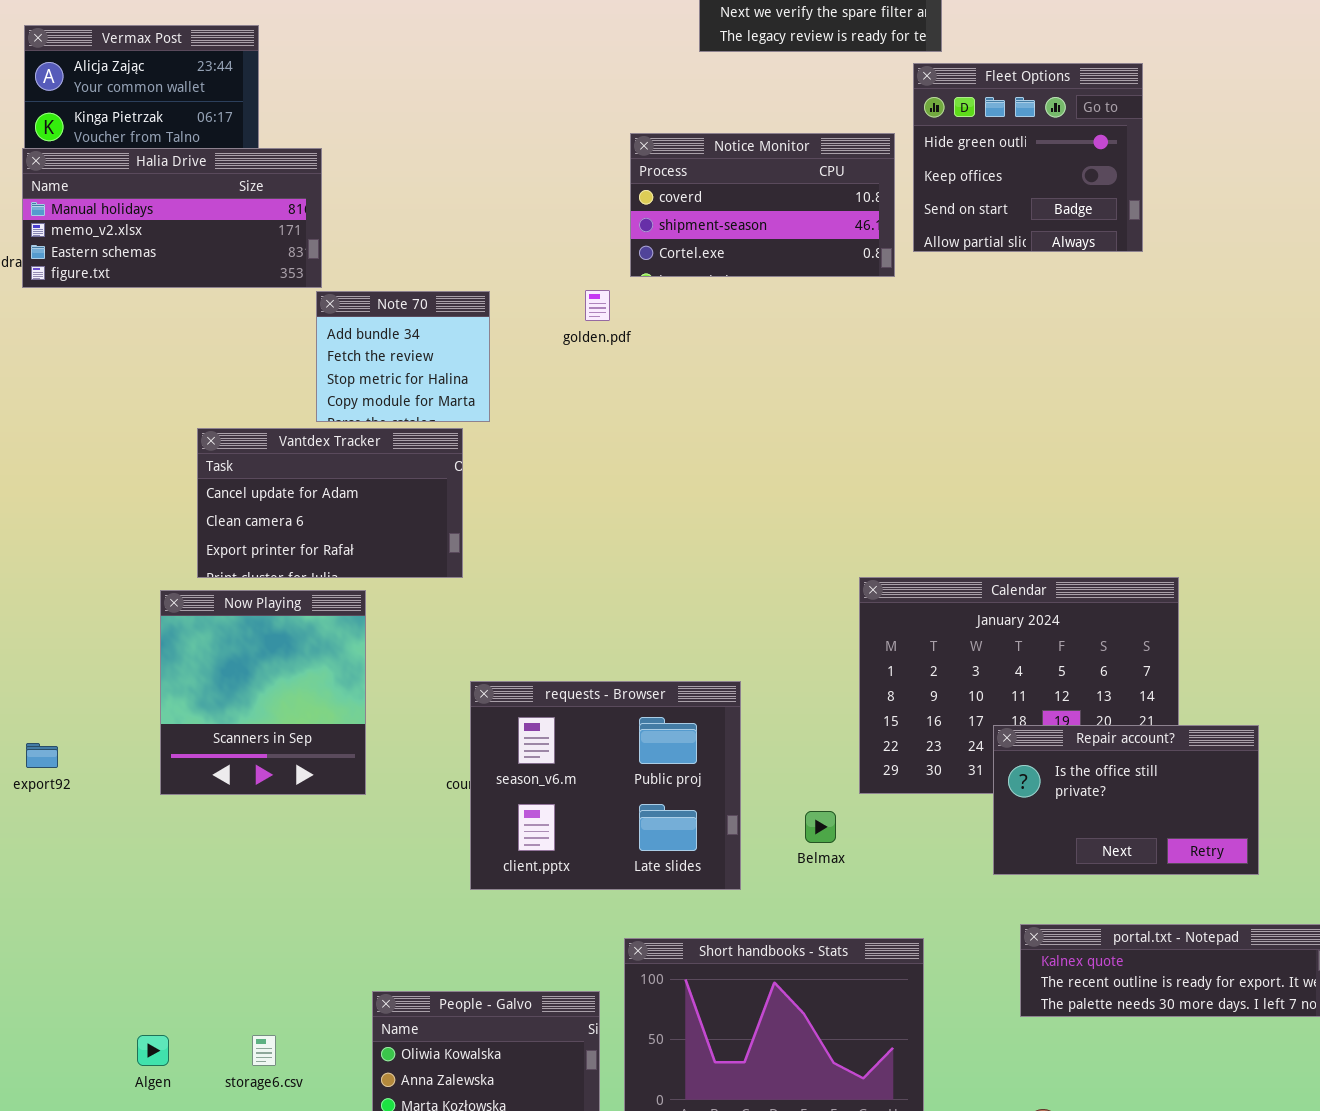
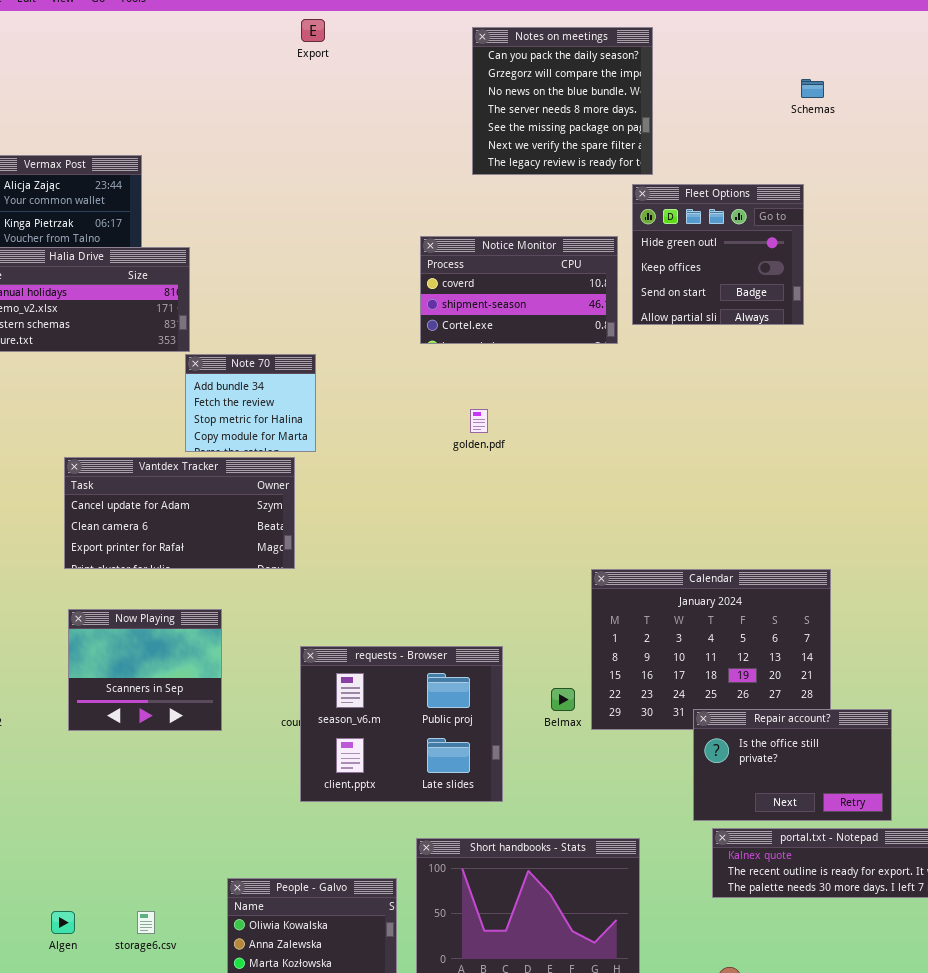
golden.pdf: [585,290,610,321] -> [470,409,488,433], moved
Vantdex Tracker: [197,428,463,578] -> [64,457,295,569], resized
Now Playing: [160,590,366,795] -> [68,609,222,731], resized
Repair account?: [993,725,1259,875] -> [693,709,892,821], moved
Belmax: [805,811,836,843] -> [551,688,575,711], moved

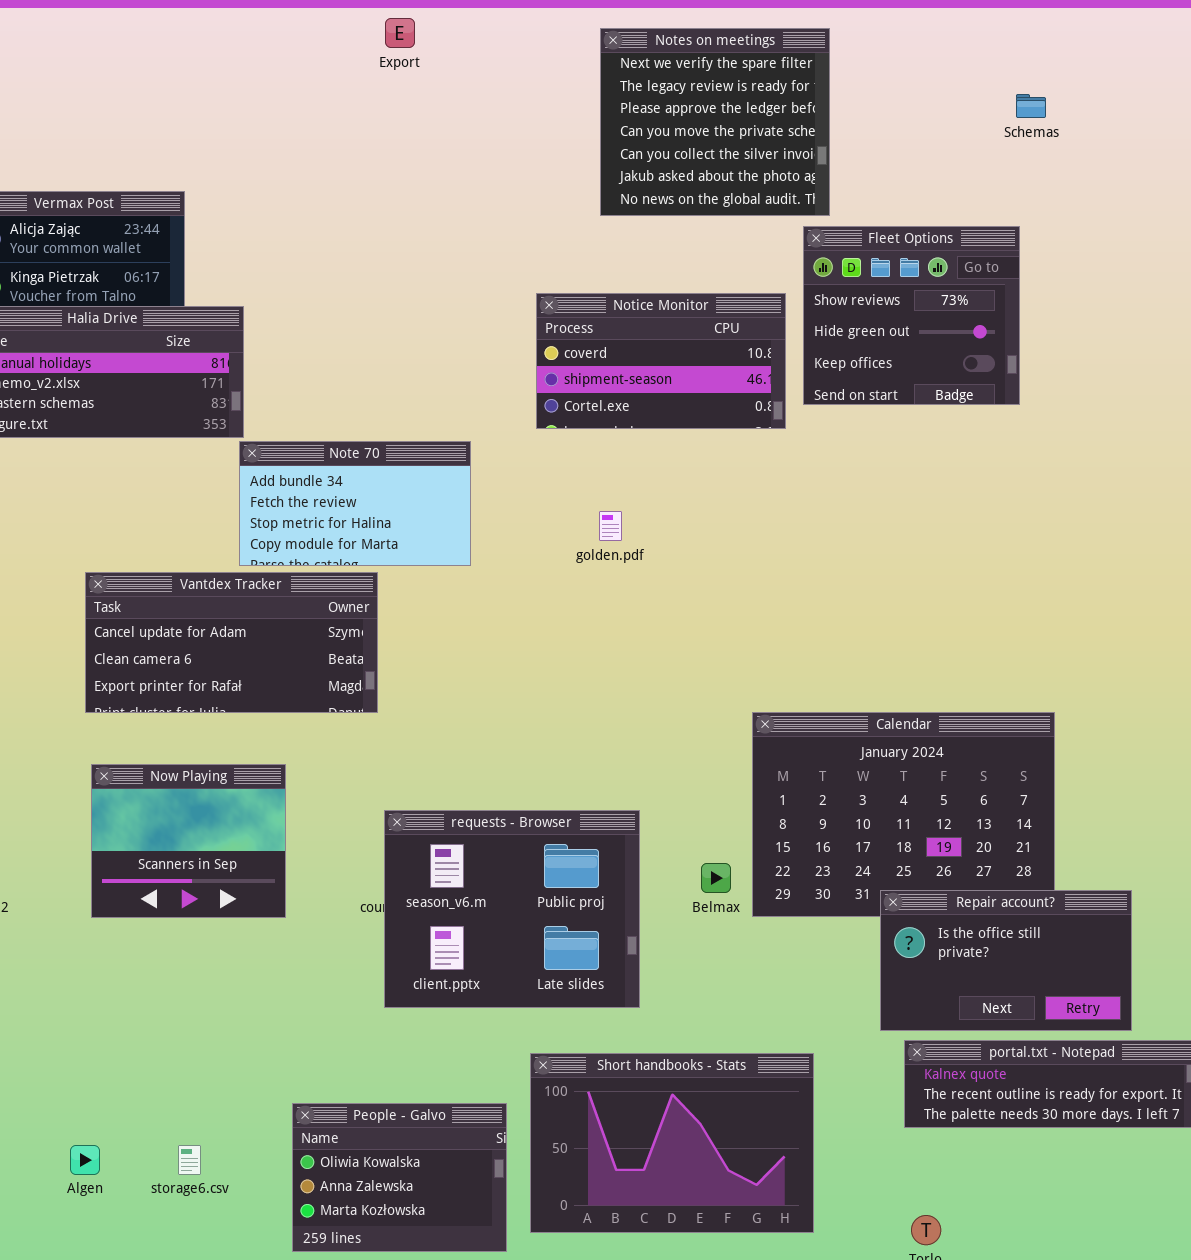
Notes on meetings: [472,27,653,175] -> [600,28,830,216], scrolled down 5 rows
Fleet Options: [632,184,804,325] -> [803,226,1020,405], scrolled up 1 row
Note 70: [185,354,316,452] -> [239,441,471,566], resized

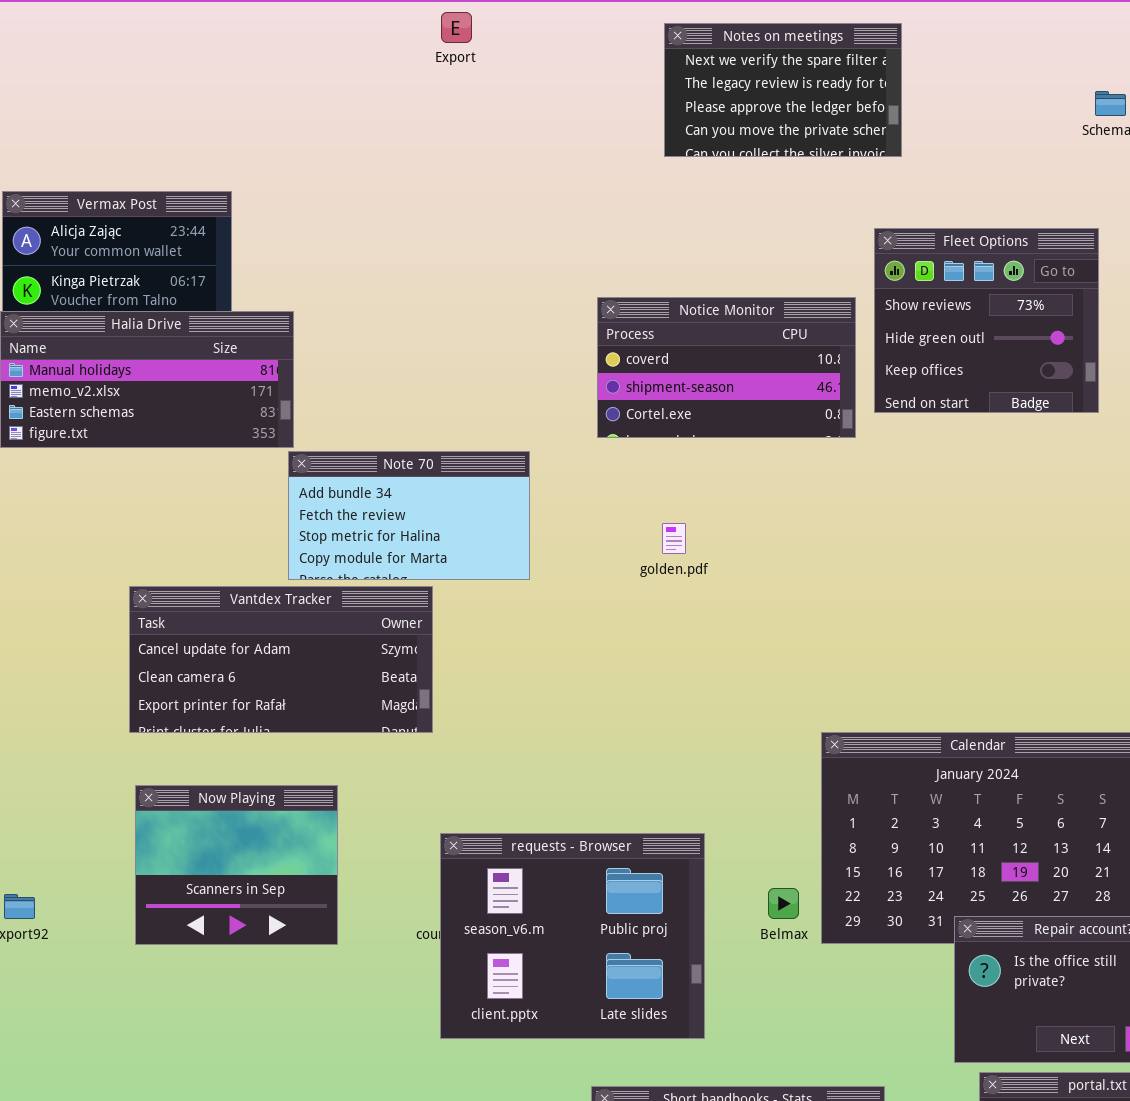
Notes on meetings: [600,28,830,216] -> [664,23,902,157], resized

